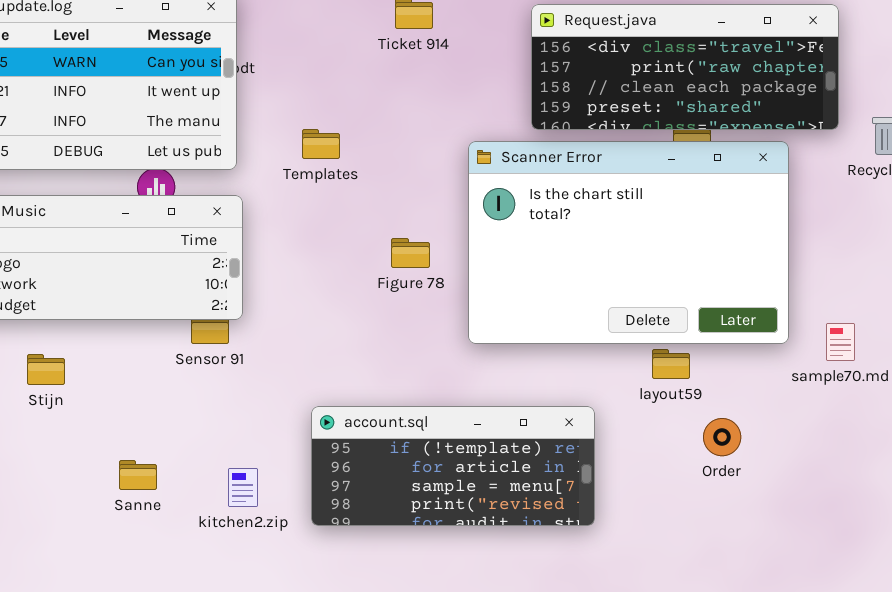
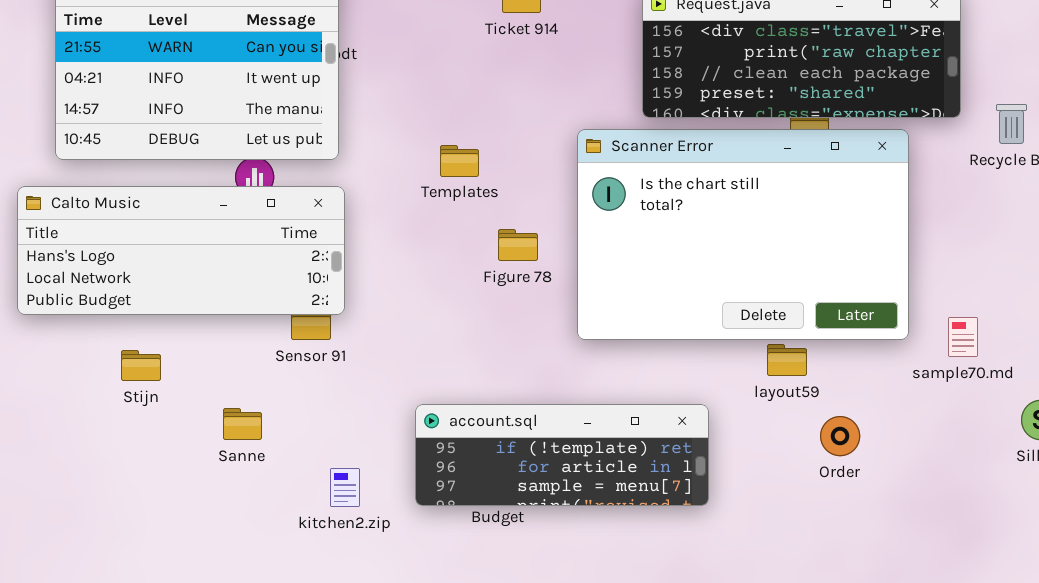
Templates: [302,129,340,159] -> [440,145,479,177], moved
account.sql: [311,406,595,526] -> [415,404,709,506], resized
Sanne: [119,460,157,490] -> [223,408,262,440], moved

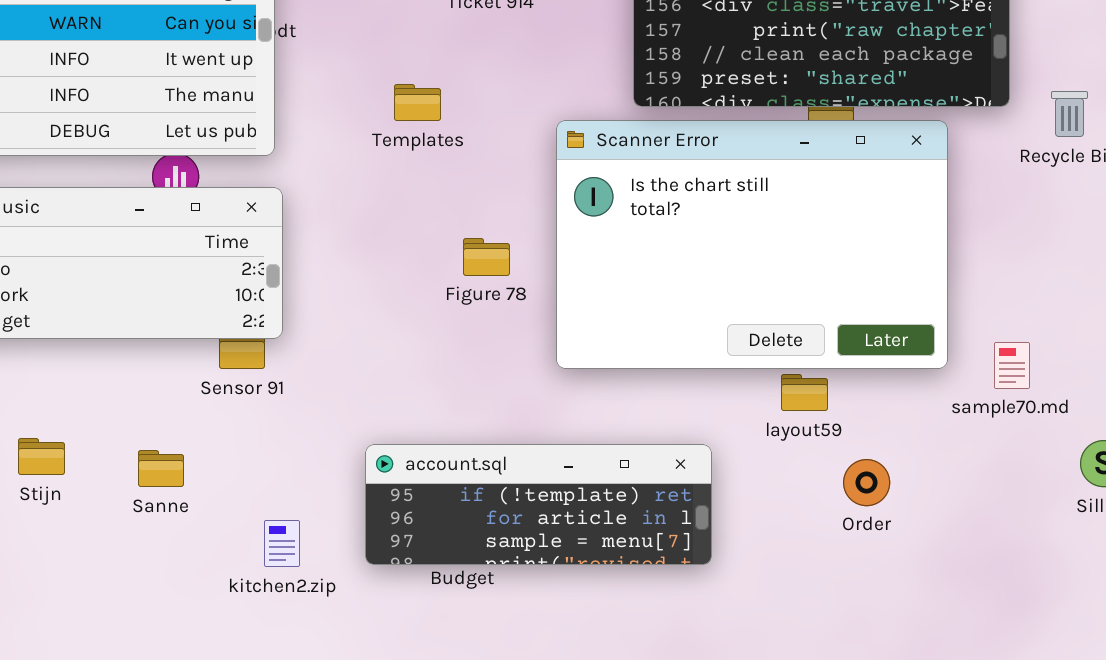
Templates: [440,145,479,177] -> [394,84,441,121], moved
Stijn: [121,350,161,381] -> [18,438,65,475], moved

